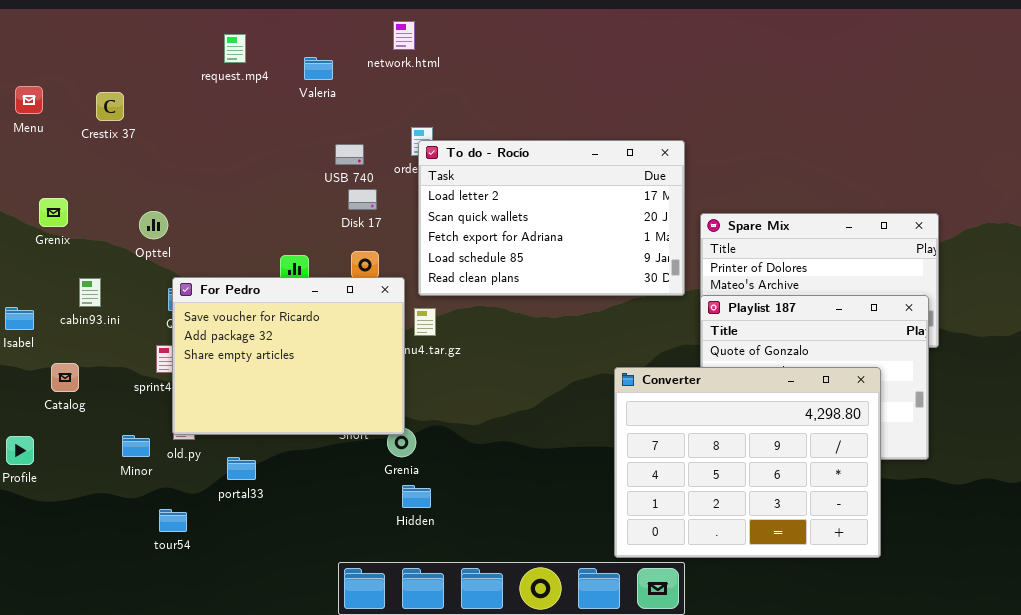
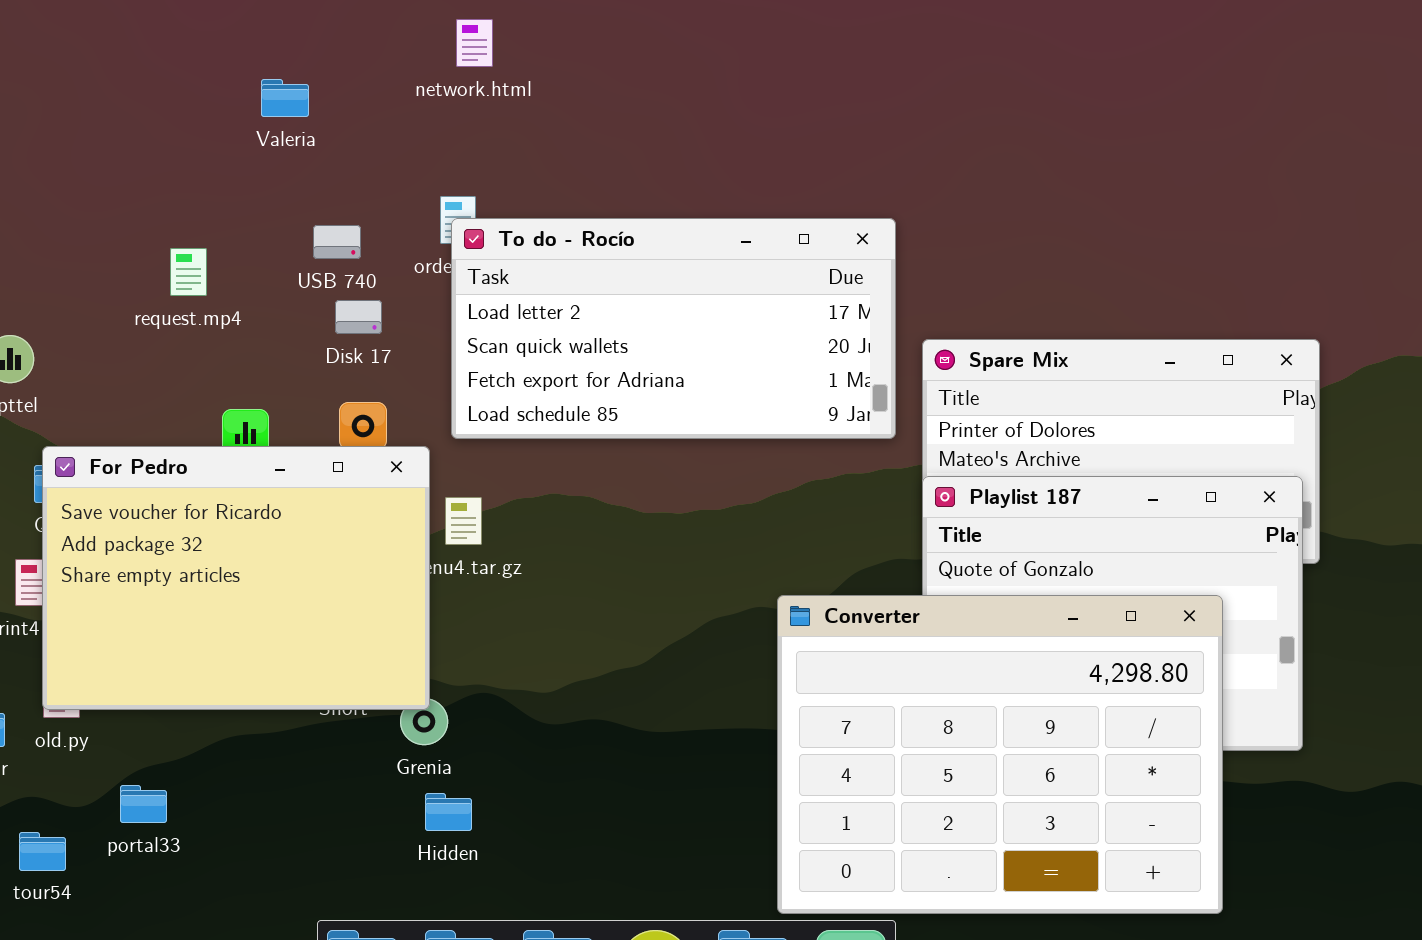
network.html: [393,21,415,50] -> [456,19,493,67], moved
request.mp4: [224,34,246,63] -> [170,248,207,296], moved
To do - Rocío: [418,140,685,296] -> [451,218,896,439], resized
portal33: [227,457,256,480] -> [120,785,167,823], moved

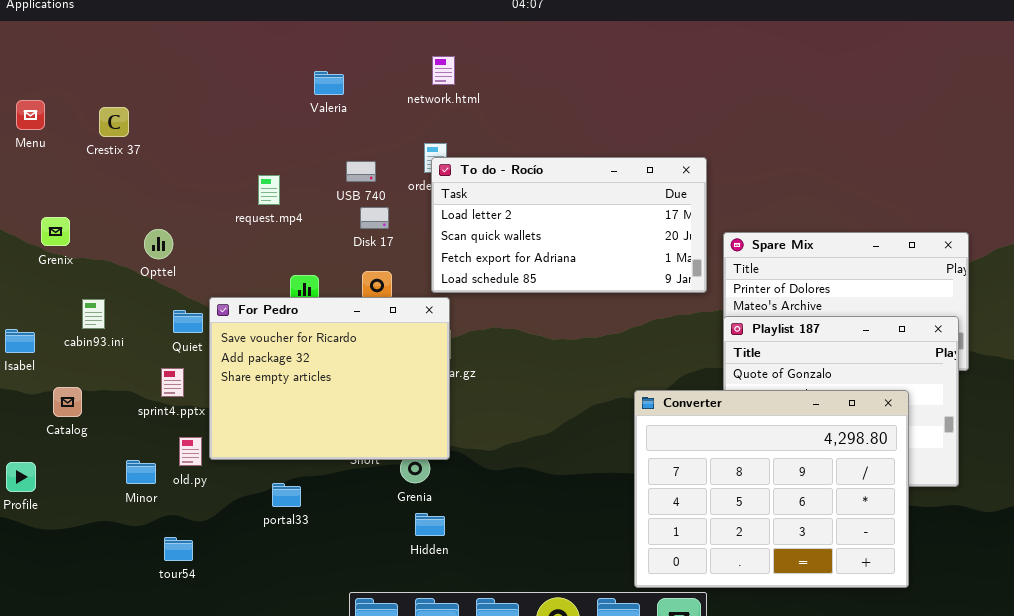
network.html: [456,19,493,67] -> [432,56,455,85], moved
For Pedro: [42,446,430,710] -> [209,297,450,460], moved
portal33: [120,785,167,823] -> [272,483,301,507], moved

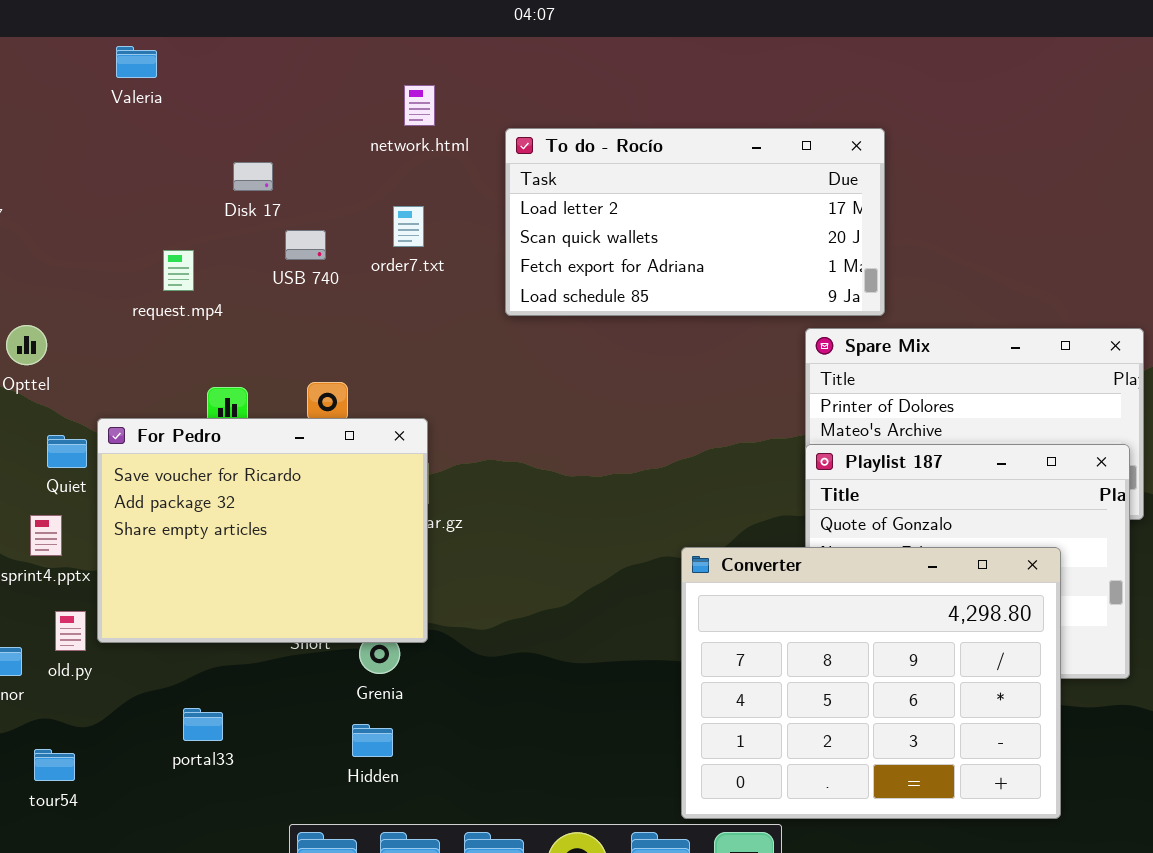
Valeria: [314,71,344,95] -> [116,46,157,78], moved
To do - Rocío: [431,157,707,293] -> [505,128,885,316], moved
Disk 17: [360,207,389,229] -> [233,162,273,191], moved
portal33: [272,483,301,507] -> [183,708,223,741], moved
Hidden: [415,513,445,536] -> [352,724,393,757], moved

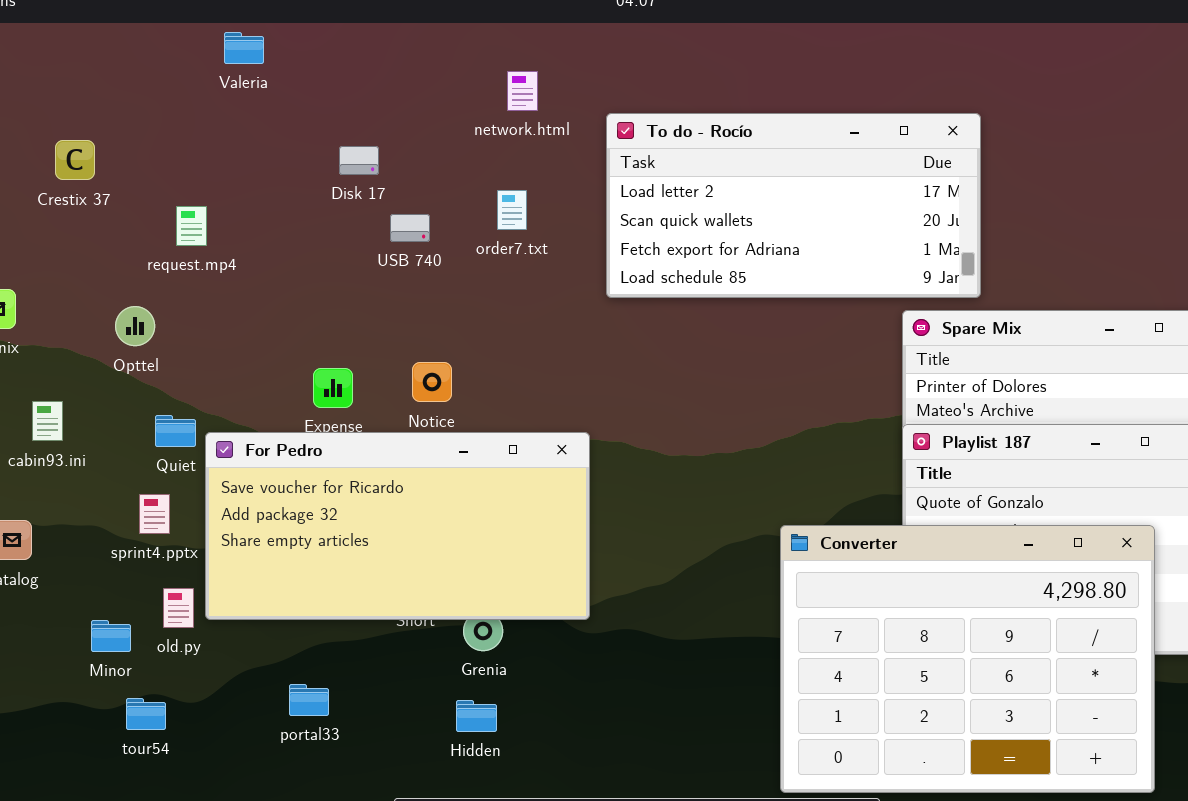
request.mp4: [163,250,194,291] -> [176,206,207,246], moved
For Pedro: [97,418,428,643] -> [205,432,590,620], resized
tour54: [34,749,75,781] -> [126,698,166,730], moved

